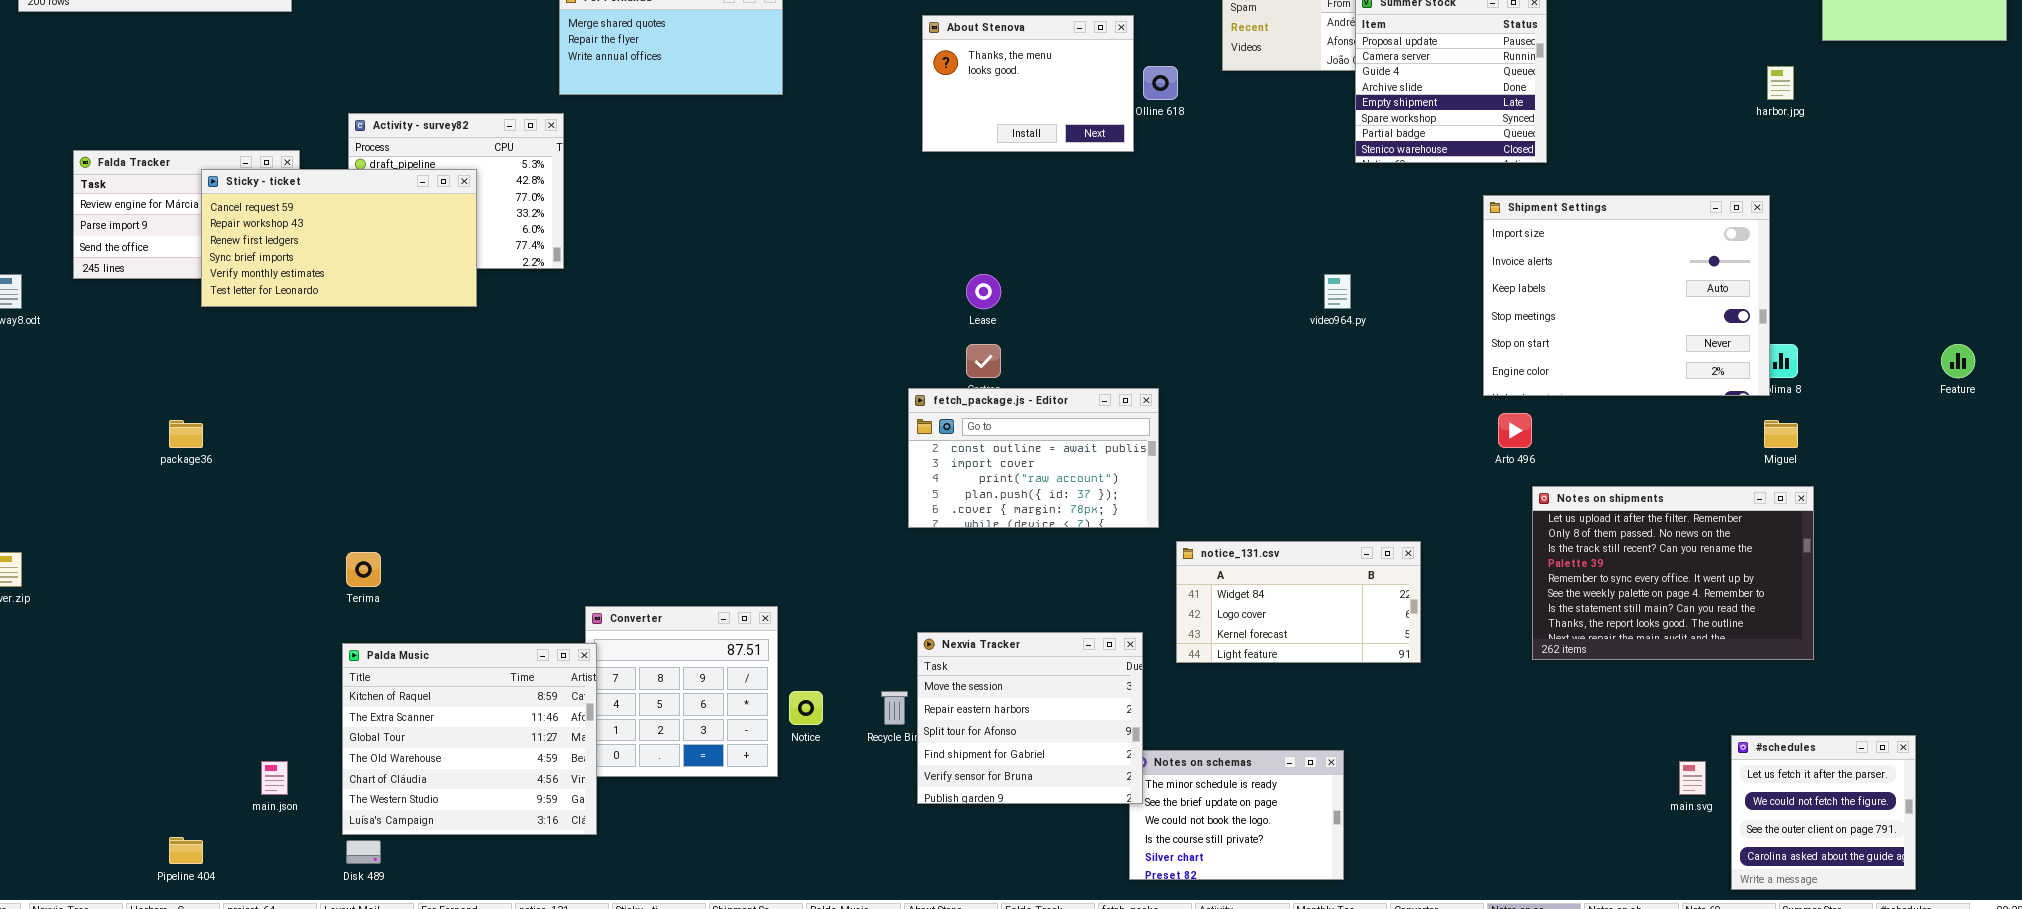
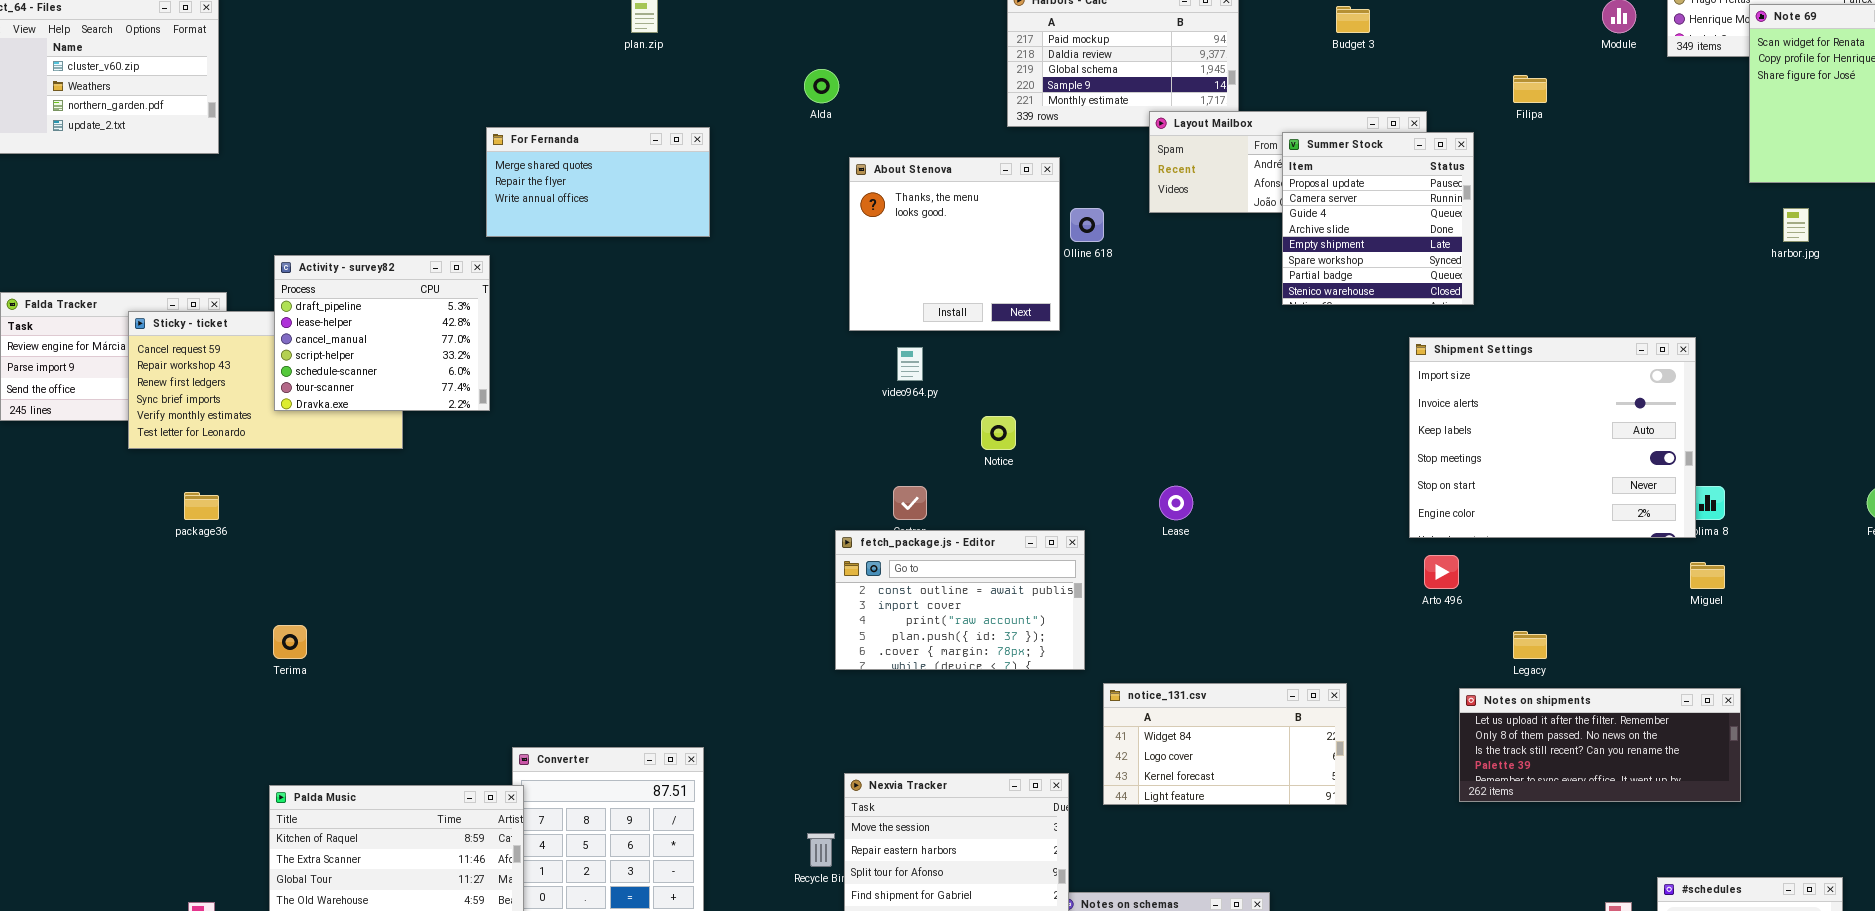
About Stenova: [922,15,1134,152] -> [849,157,1060,331], resized
harbor.jpg: [1767,66,1794,100] -> [1783,208,1809,242], moved
Activity - survey82: [348,113,564,269] -> [274,255,490,411], raised
Lease: [966,274,1001,309] -> [1159,486,1193,520], moved
video964.py: [1324,274,1351,309] -> [897,347,923,381], moved
package36: [169,420,203,448] -> [184,492,219,520], moved
Notes on shipments: [1532,486,1814,660] -> [1459,688,1741,802], resized
Terima: [346,552,381,587] -> [273,625,307,659], moved
Notice: [789,691,823,725] -> [981,416,1016,450], moved

